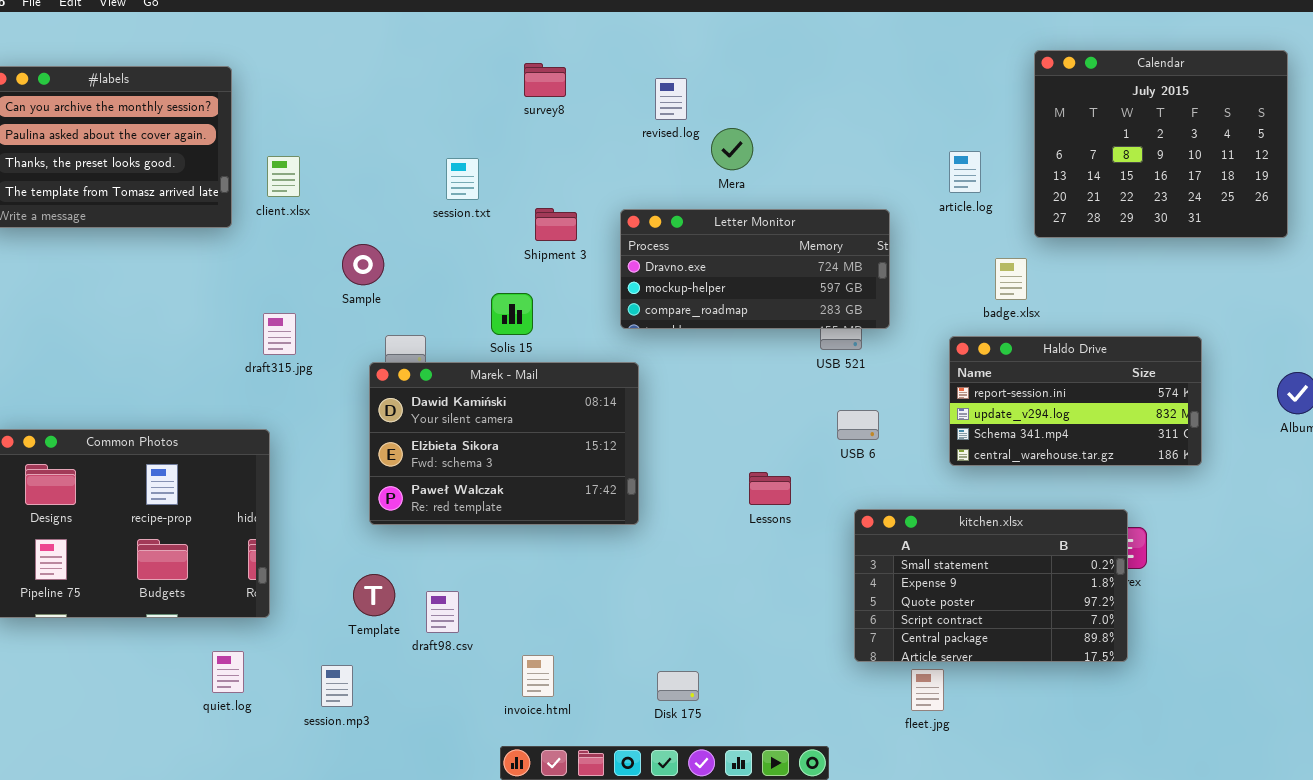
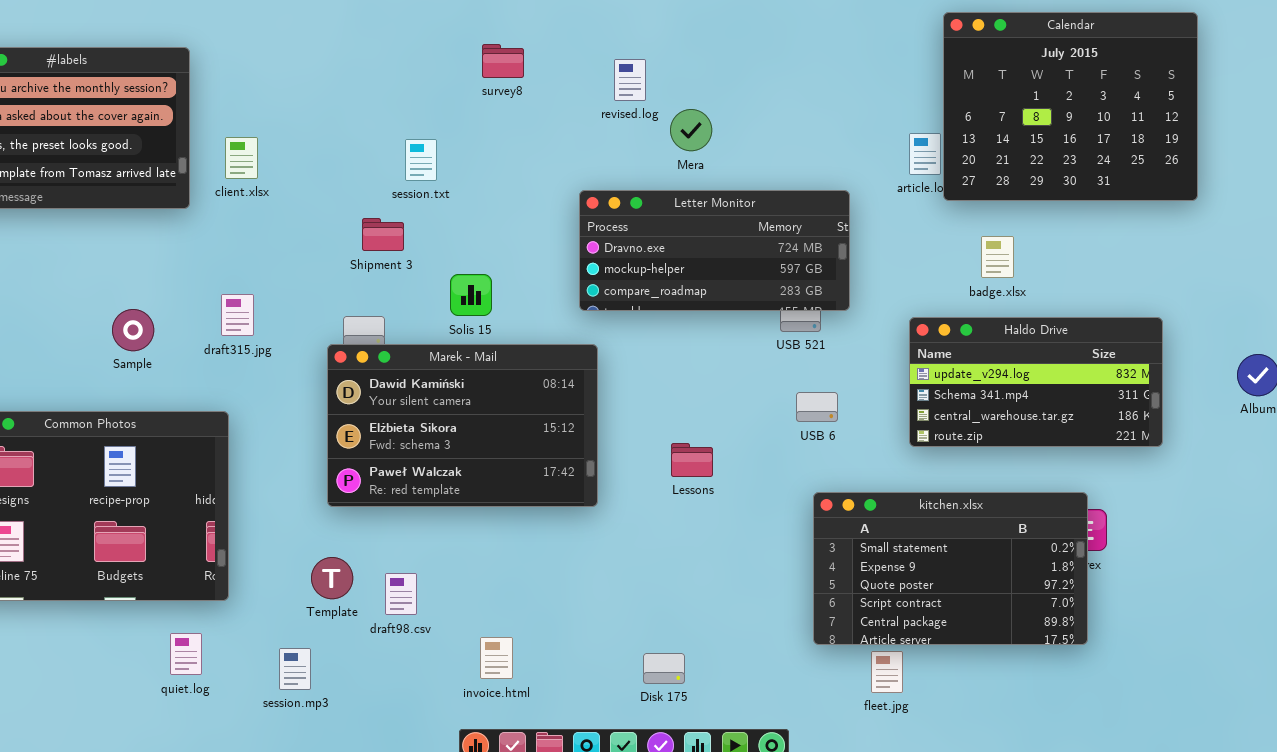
Calendar: [1034,50,1288,238] -> [943,12,1198,201], moved
Shipment 3: [535,208,577,241] -> [362,218,404,251], moved
Sample: [342,244,384,285] -> [112,309,154,351], moved
badge.xlsx: [995,258,1027,300] -> [981,236,1014,278], moved
Haldo Drive: [949,336,1202,466] -> [909,317,1163,447], scrolled down 1 row
Lessons: [749,472,791,505] -> [671,443,713,477], moved
Disk 175: [657,671,699,701] -> [643,653,685,684], moved

